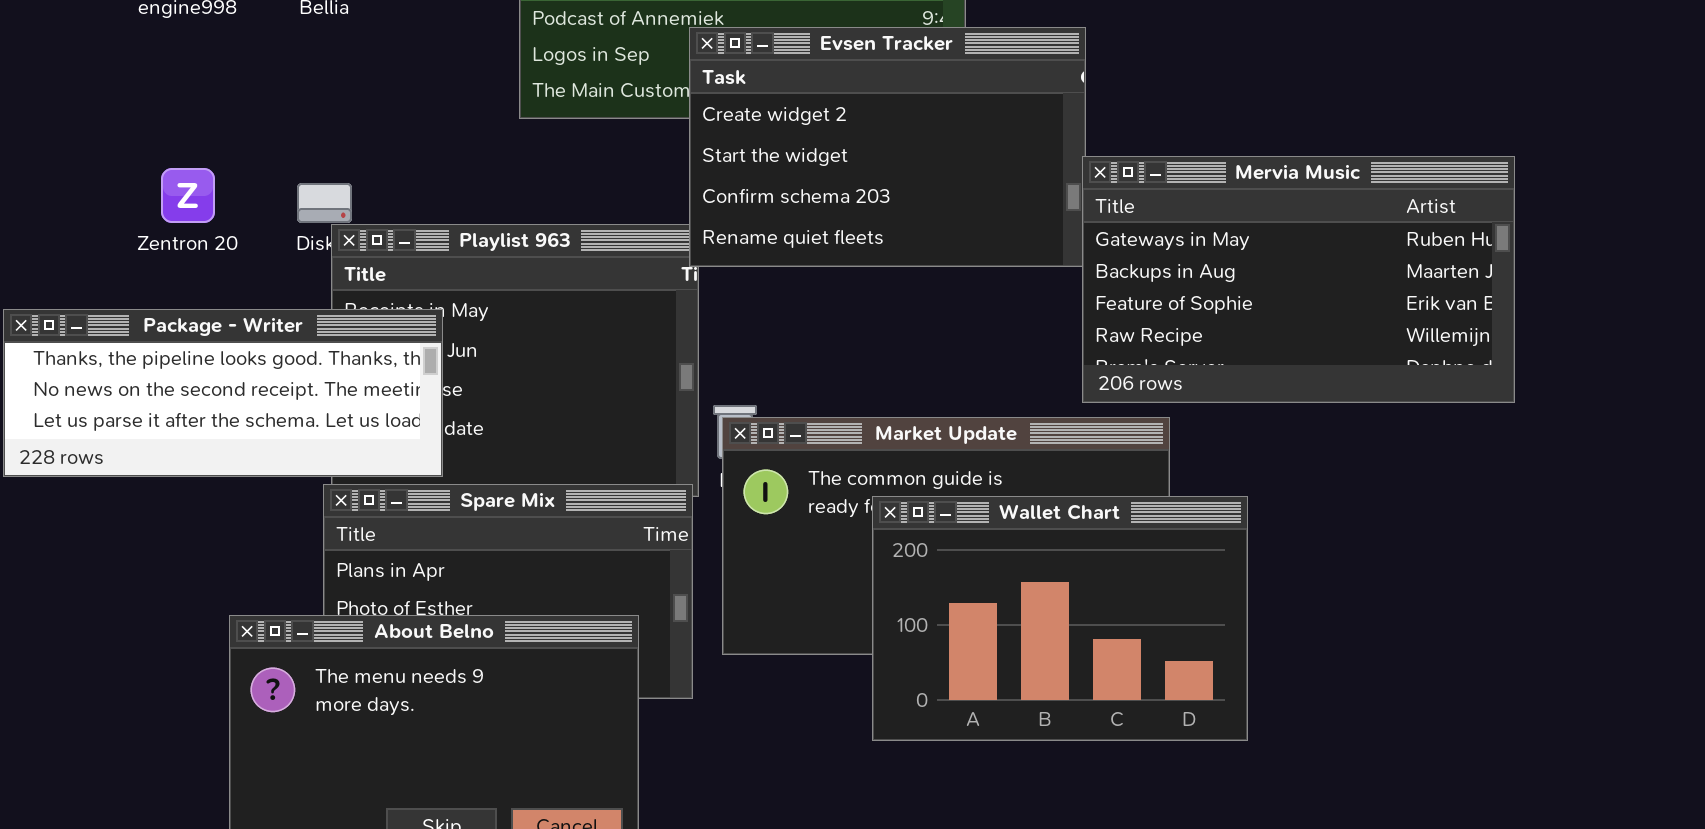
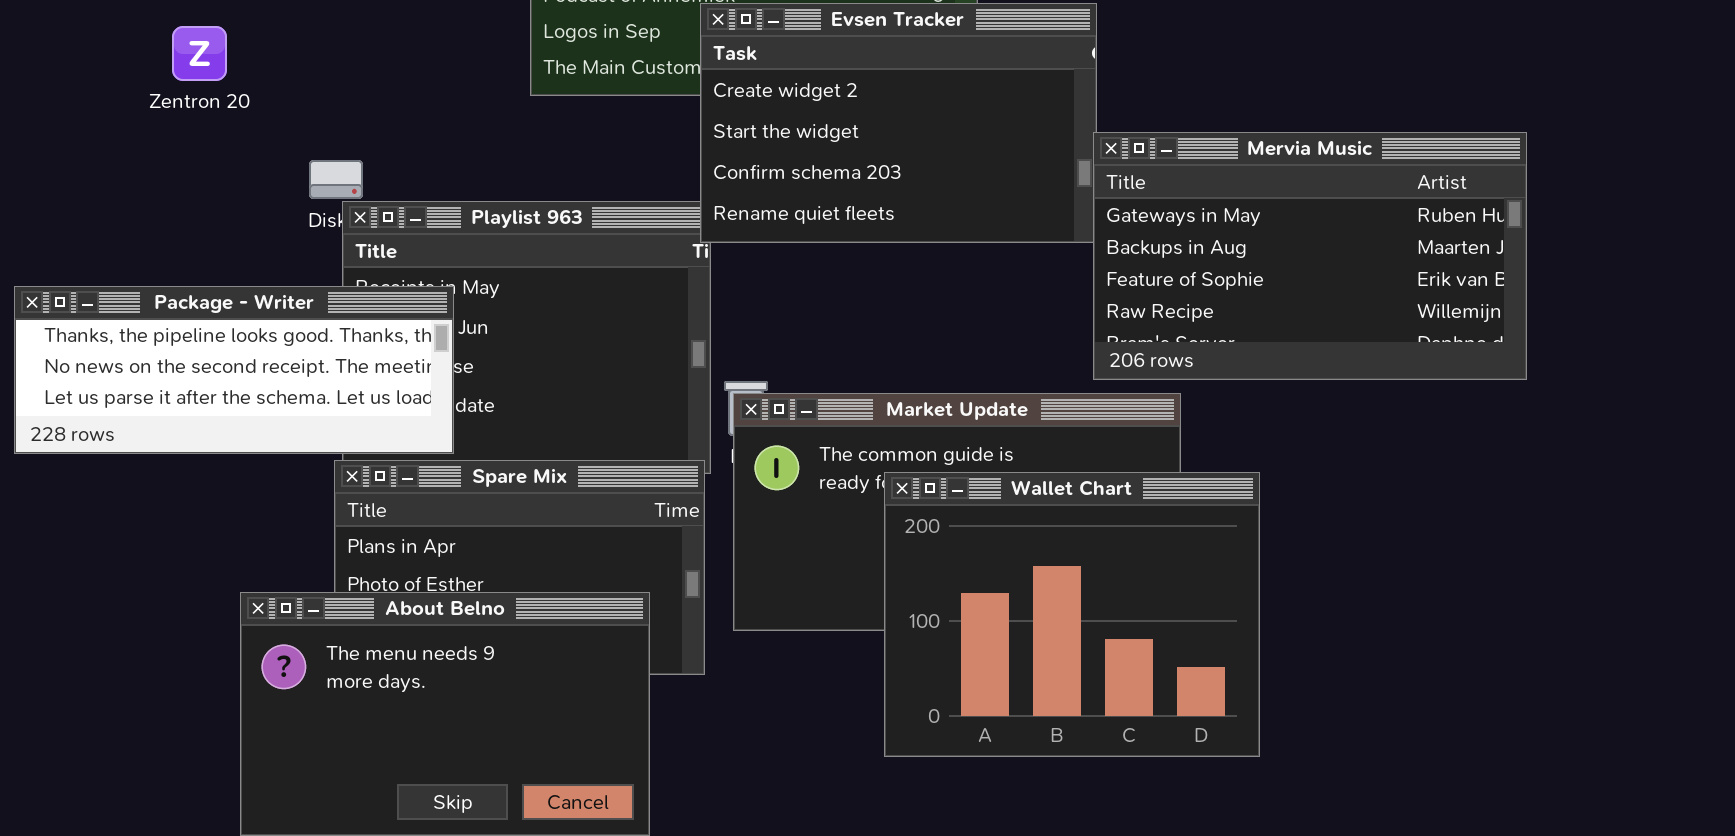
Zentron 20: [161,168,215,223] -> [172,26,227,81], moved
Wallet Chart: [872,496,1248,741] -> [884,472,1260,757], resized

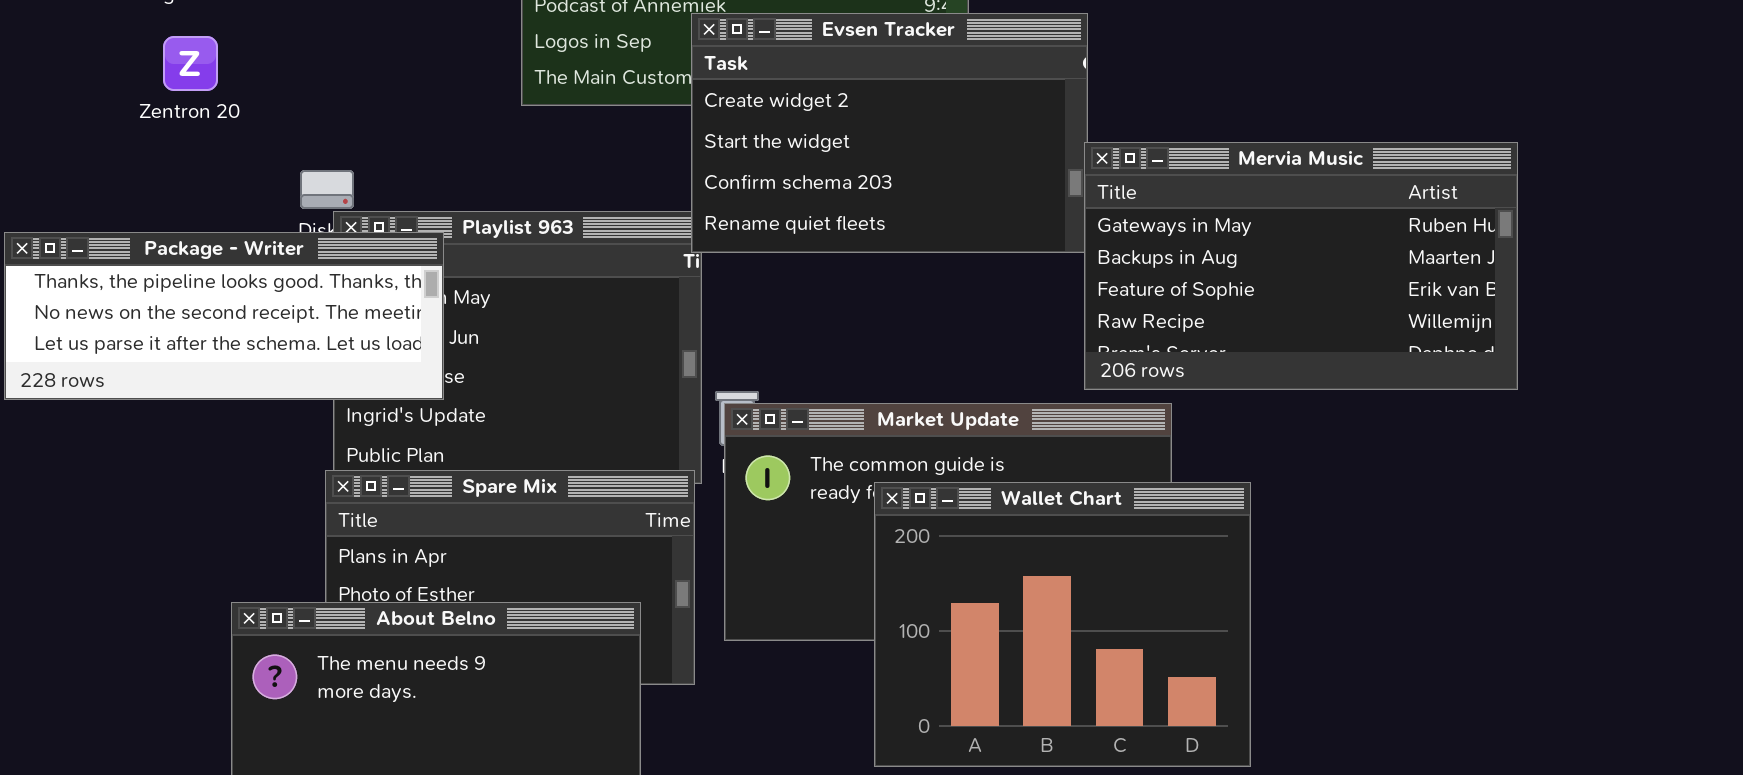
Package - Writer: [14,286,454,454] -> [4,232,444,400], moved

